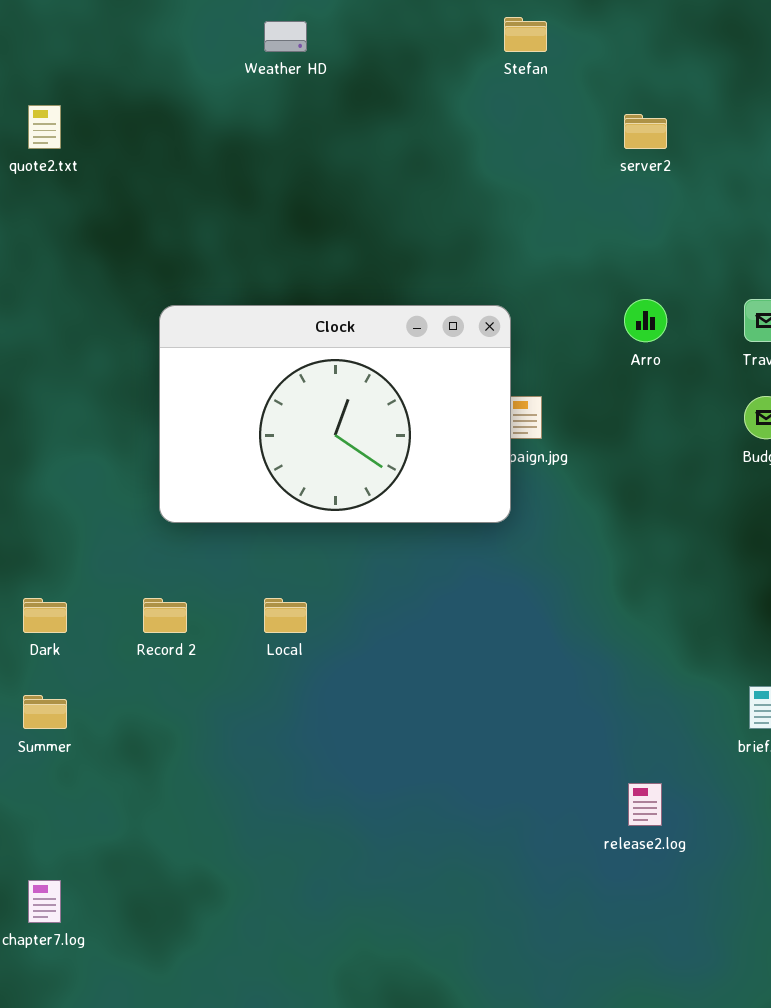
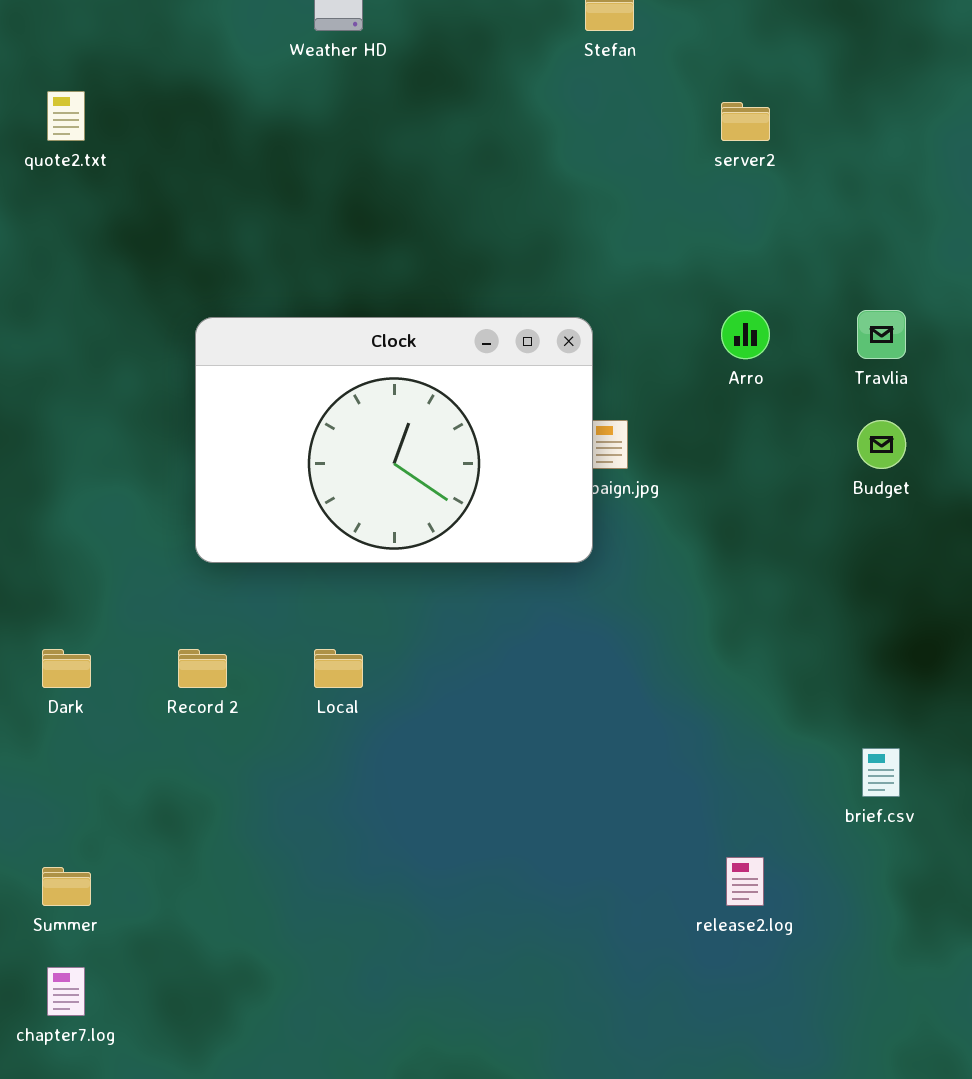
Summer: [23,695,67,729] -> [42,867,91,906], moved

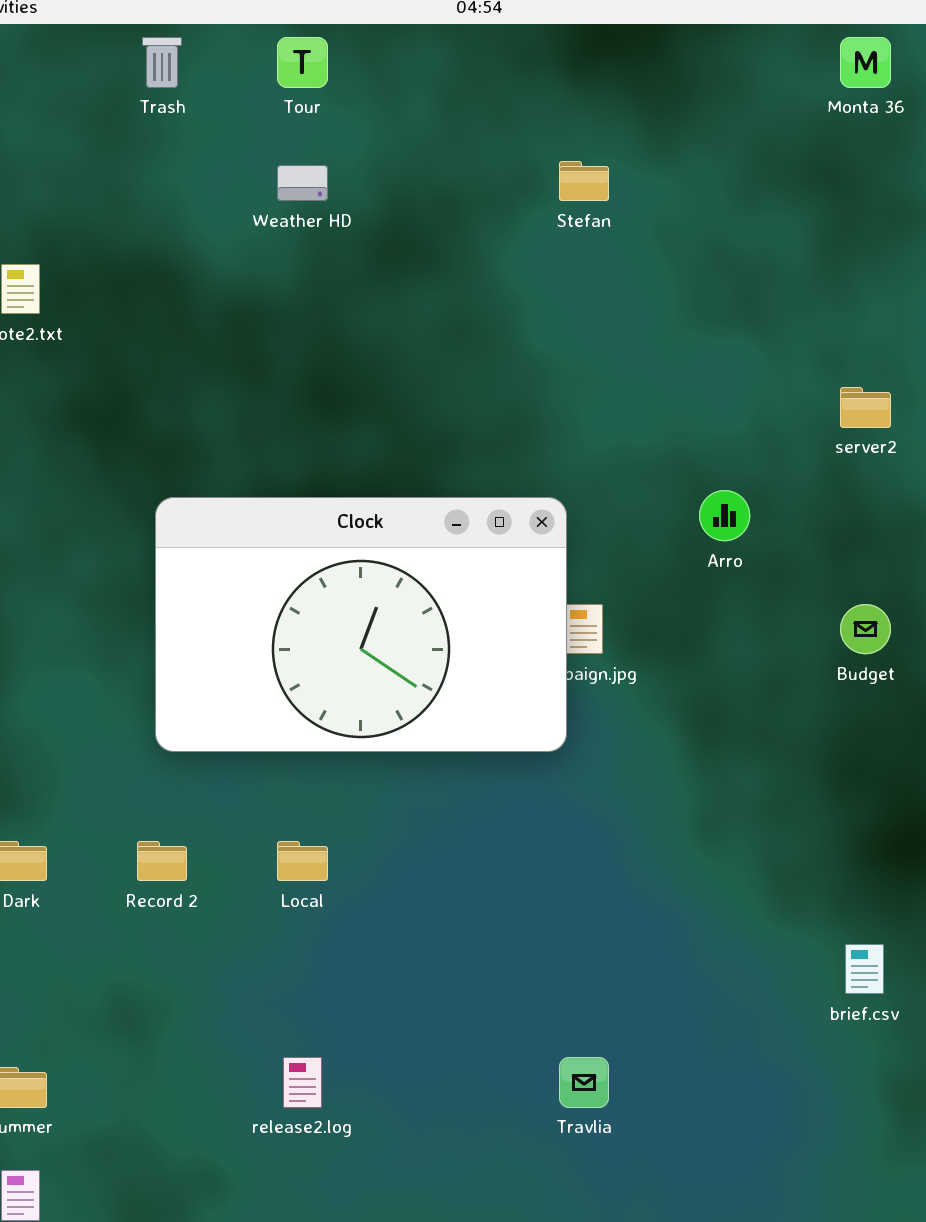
server2: [721,102,770,141] -> [840,387,891,428], moved
Travlia: [857,310,906,359] -> [559,1057,609,1108], moved
release2.log: [726,857,764,906] -> [283,1057,322,1108], moved

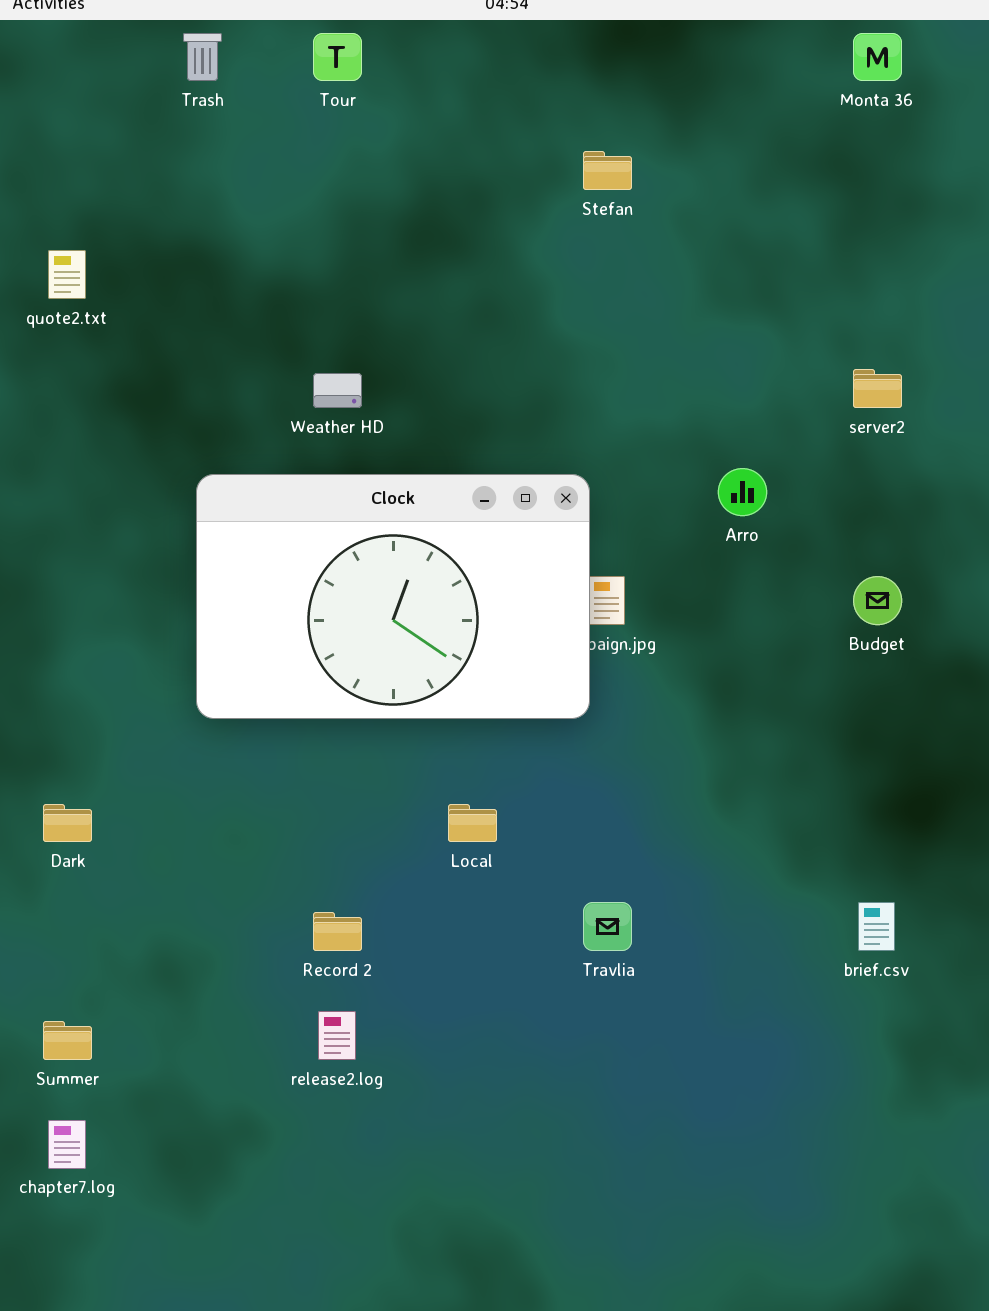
Weather HD: [277,165,328,201] -> [313,373,362,408], moved
Record 2: [137,841,187,881] -> [313,912,362,951], moved
Local: [277,841,328,881] -> [448,804,497,842], moved
Travlia: [559,1057,609,1108] -> [583,902,632,951], moved

